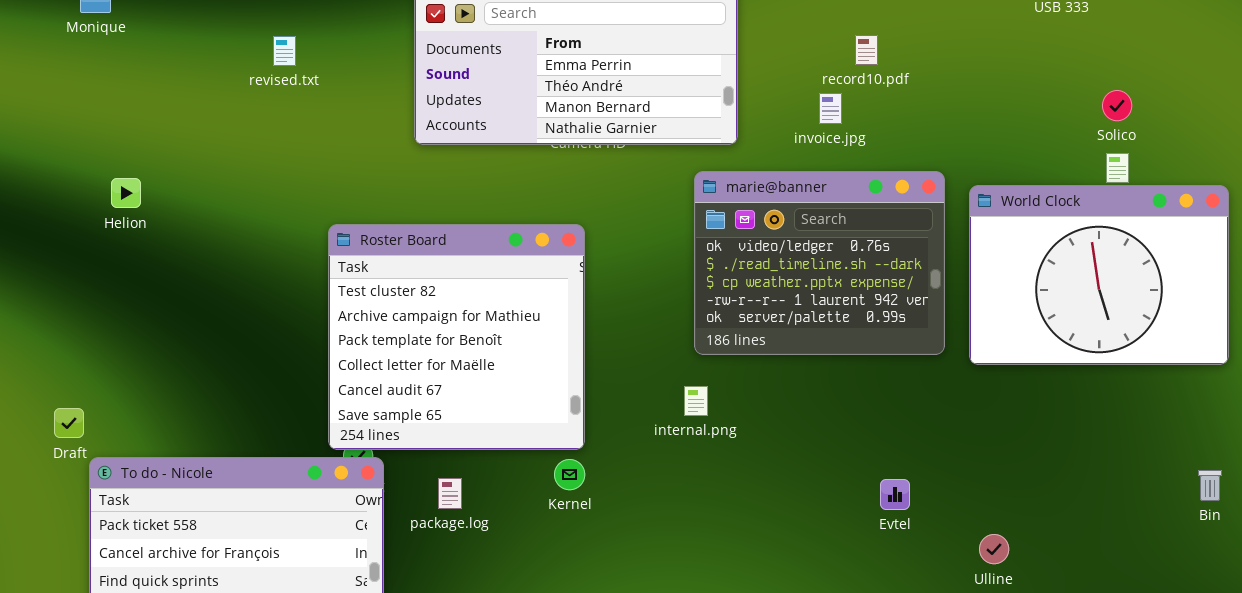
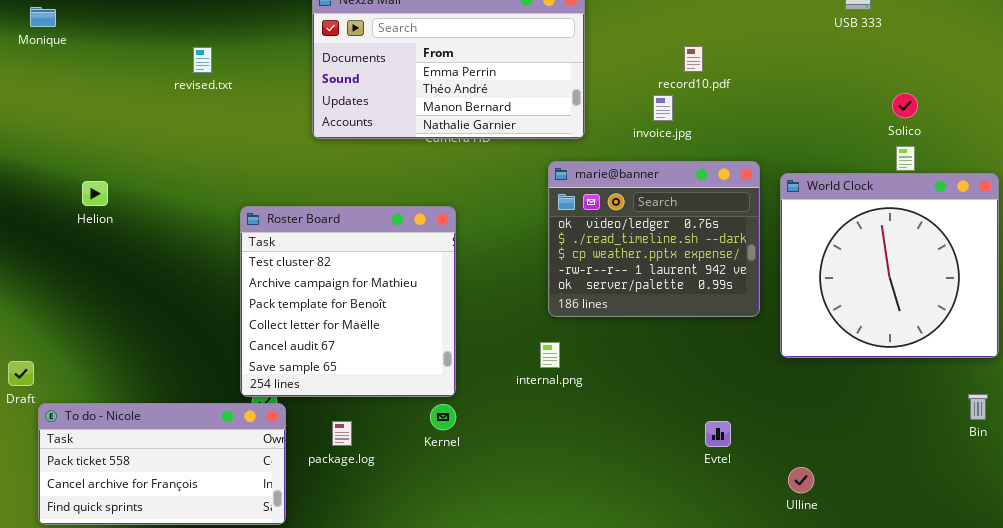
Helion: [111,178,141,208] -> [82,181,108,206], moved
World Clock: [969,185,1229,365] -> [780,173,999,358], resized
Bin: [1198,470,1222,501] -> [968,394,988,420], moved

